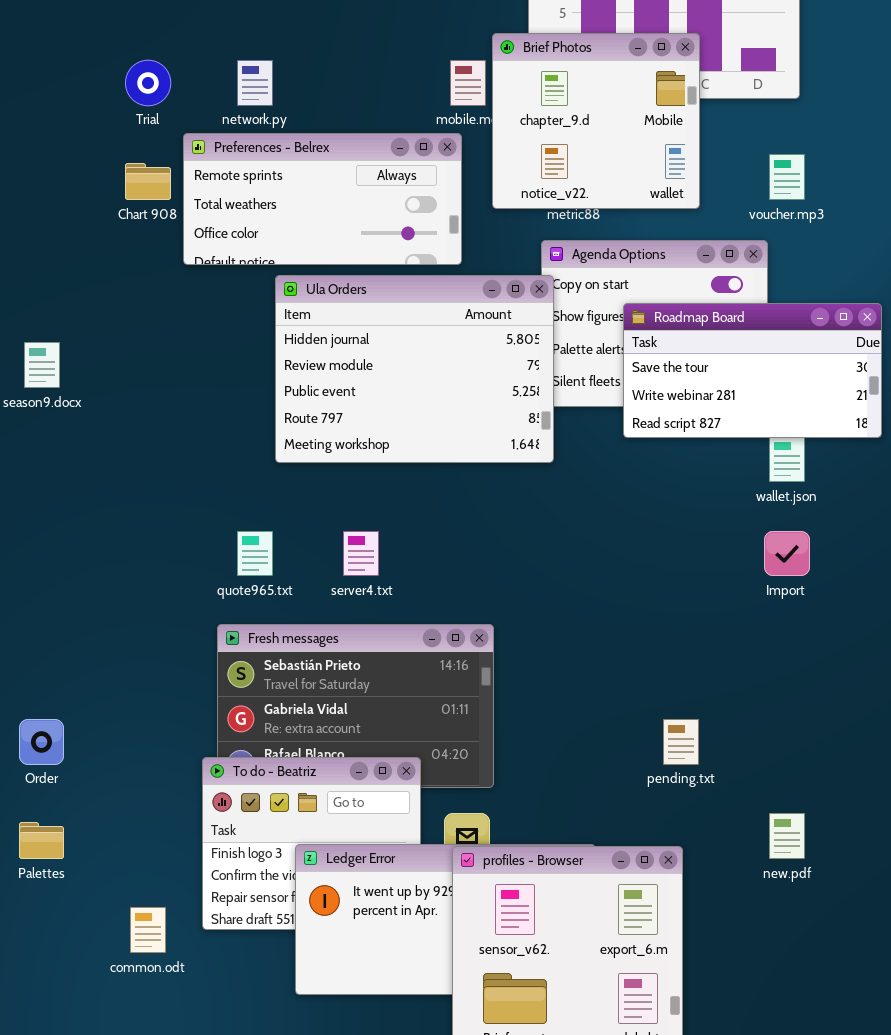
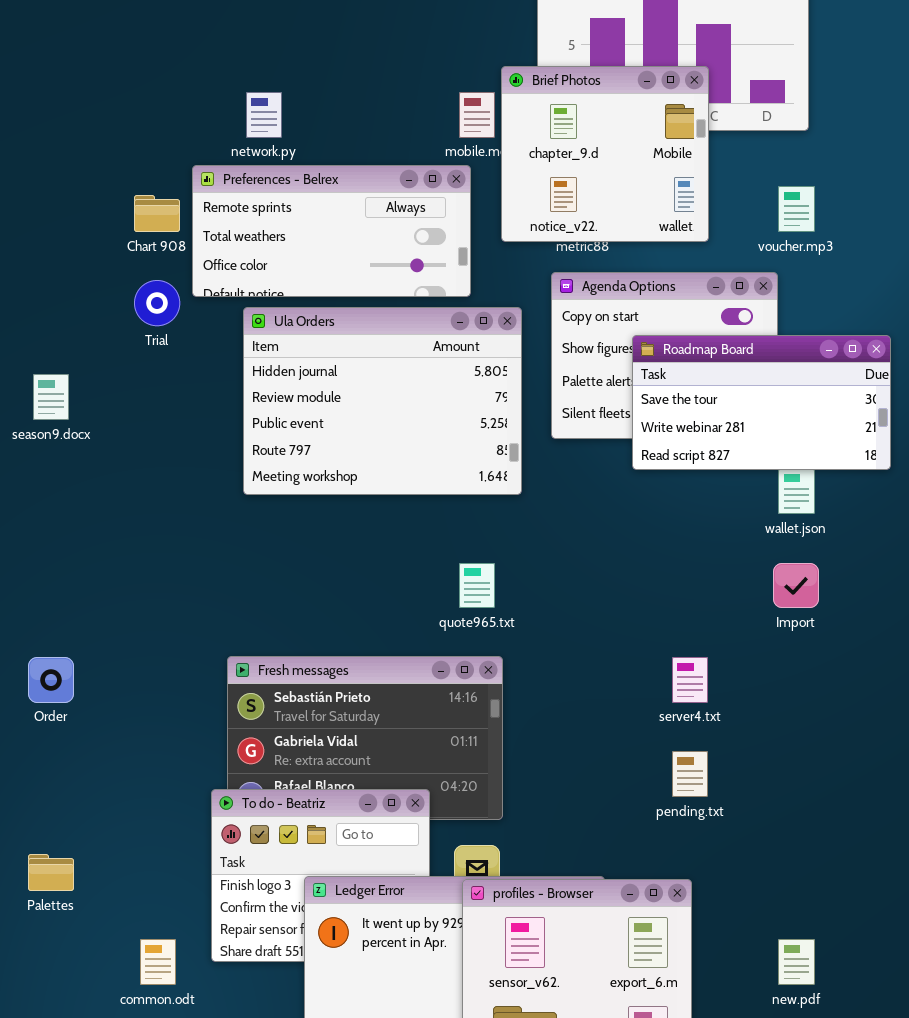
Trial: [125,60,171,106] -> [134,280,180,326], moved
Ula Orders: [275,275,554,463] -> [243,307,522,495], moved
quote965.txt: [237,531,273,576] -> [459,563,495,608], moved
server4.txt: [343,531,379,576] -> [672,657,708,703], moved
Order: [19,719,64,765] -> [28,657,74,703], moved
new.pdf: [769,813,805,859] -> [778,939,815,985], moved

